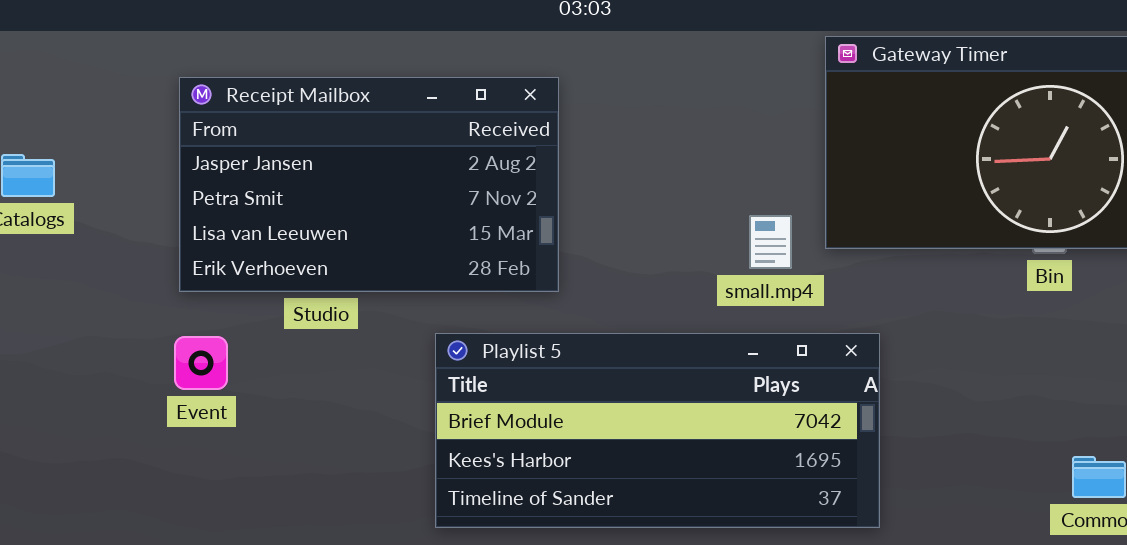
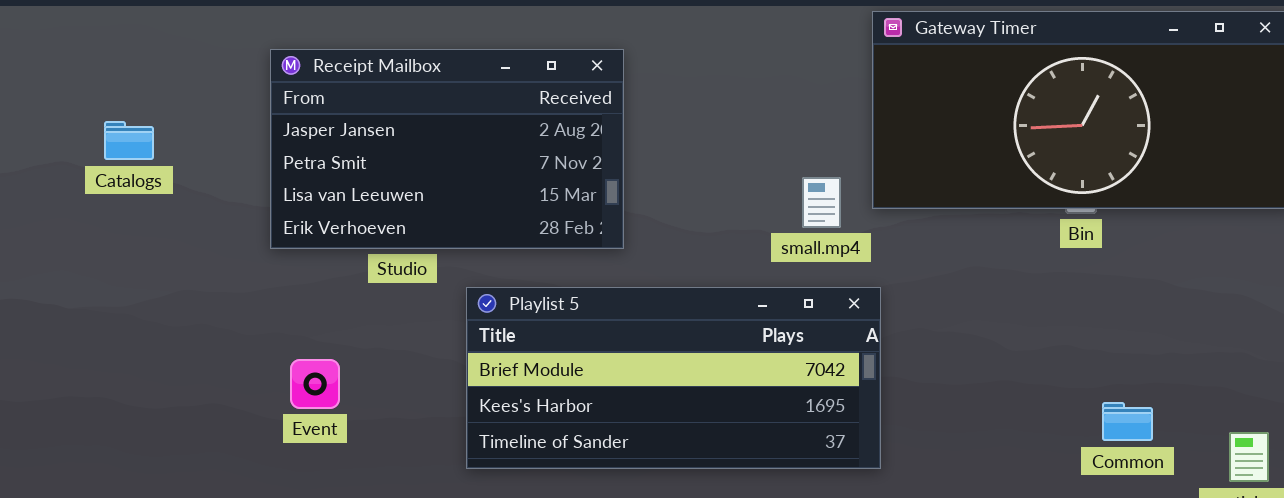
Playlist 5: [435,333,880,528] -> [466,287,881,469], moved
Event: [174,336,228,390] -> [290,359,340,409], moved

